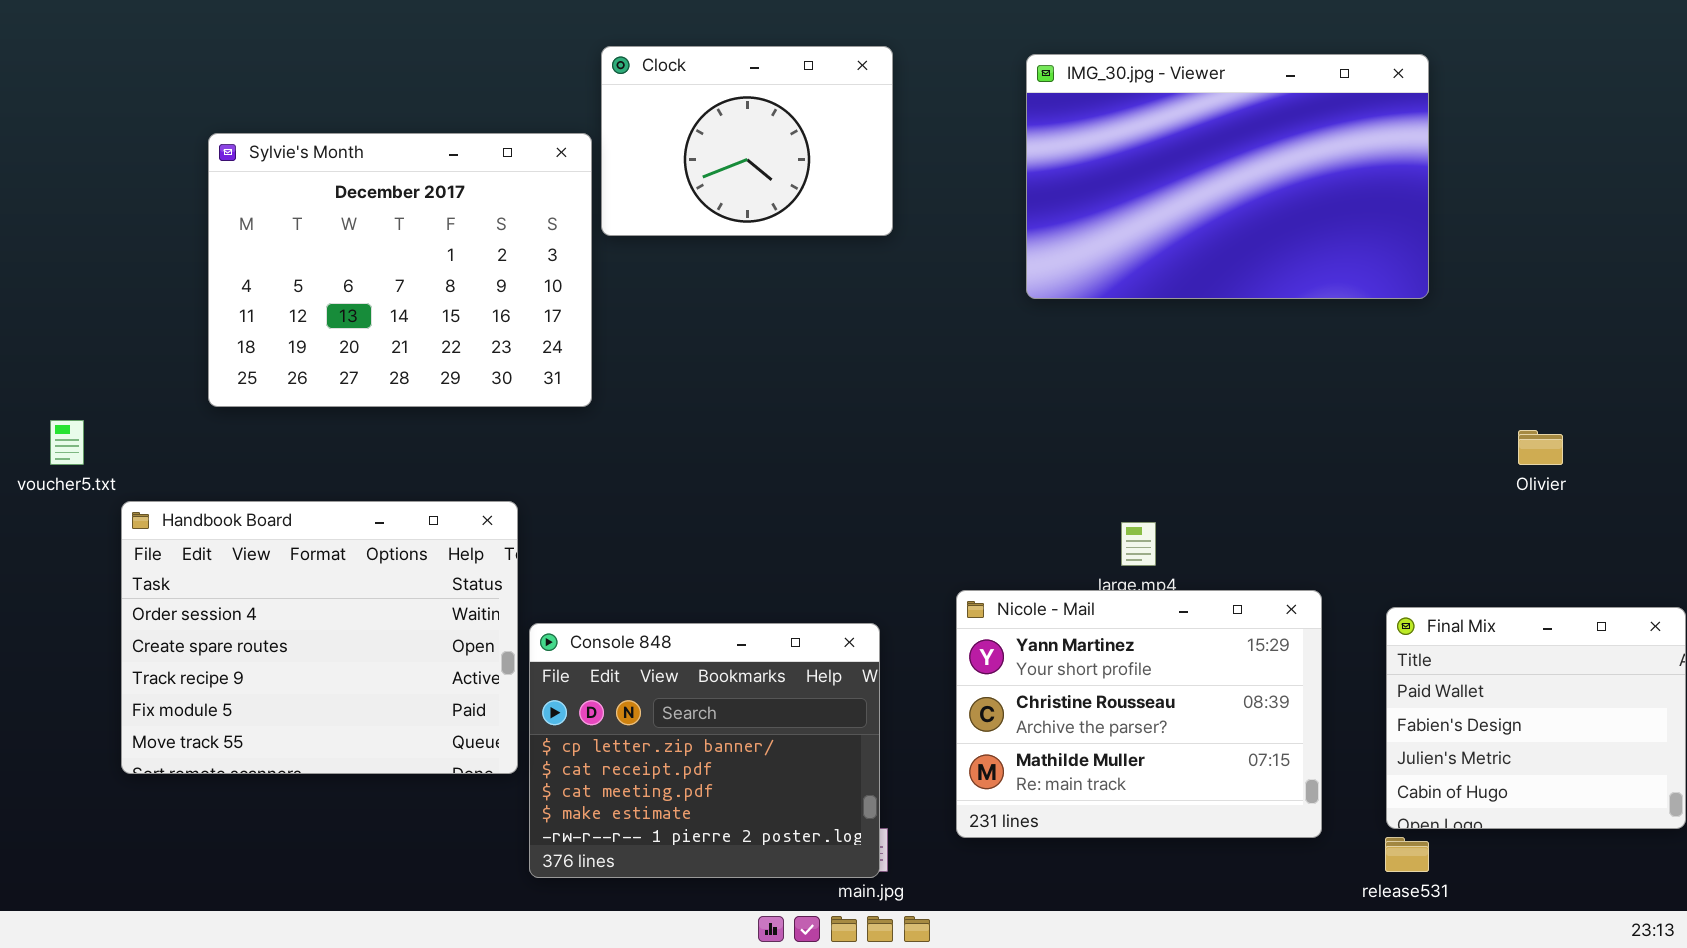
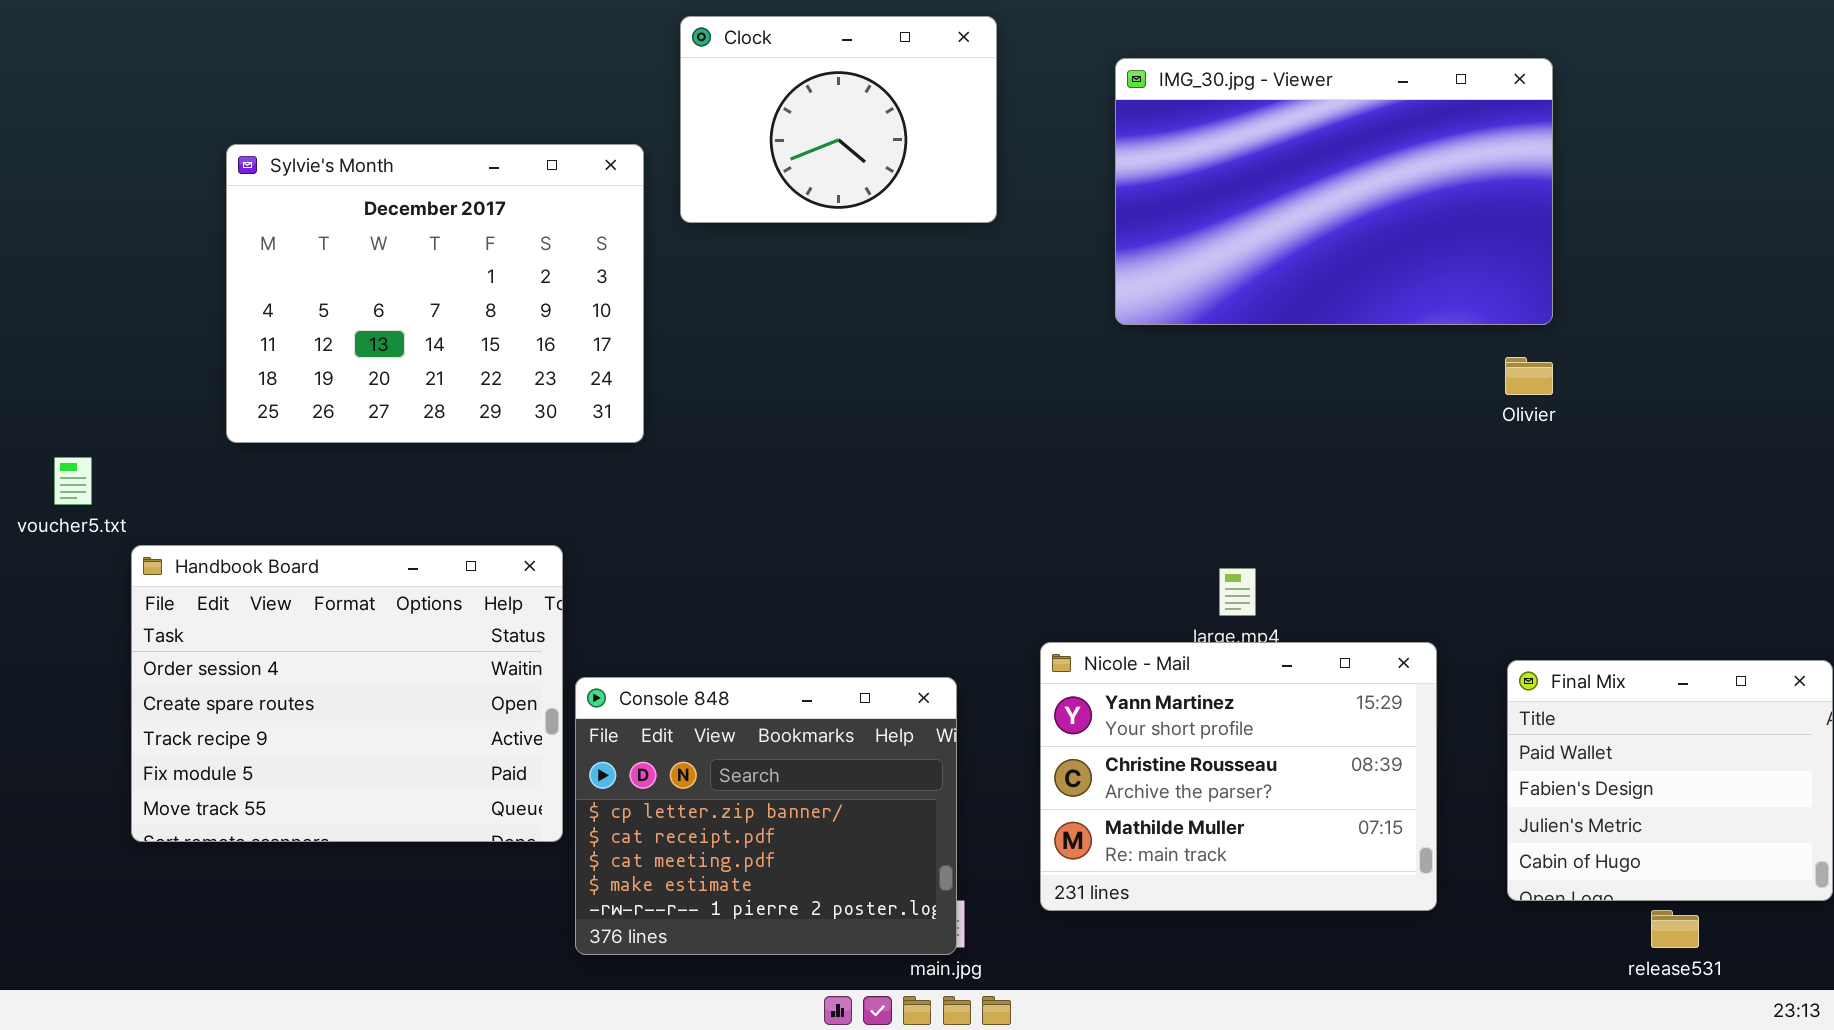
Clock: [601,46,893,236] -> [680,16,997,223], moved
Olivier: [1518,430,1563,465] -> [1505,357,1553,395], moved
release531: [1385,837,1429,872] -> [1651,910,1699,948], moved

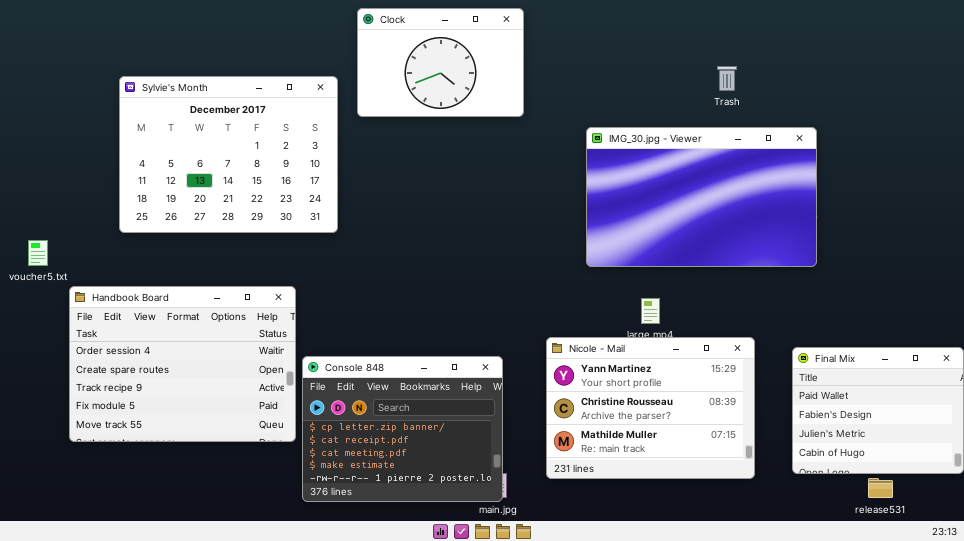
IMG_30.jpg - Viewer: [1115,58,1553,325] -> [586,127,817,267], moved

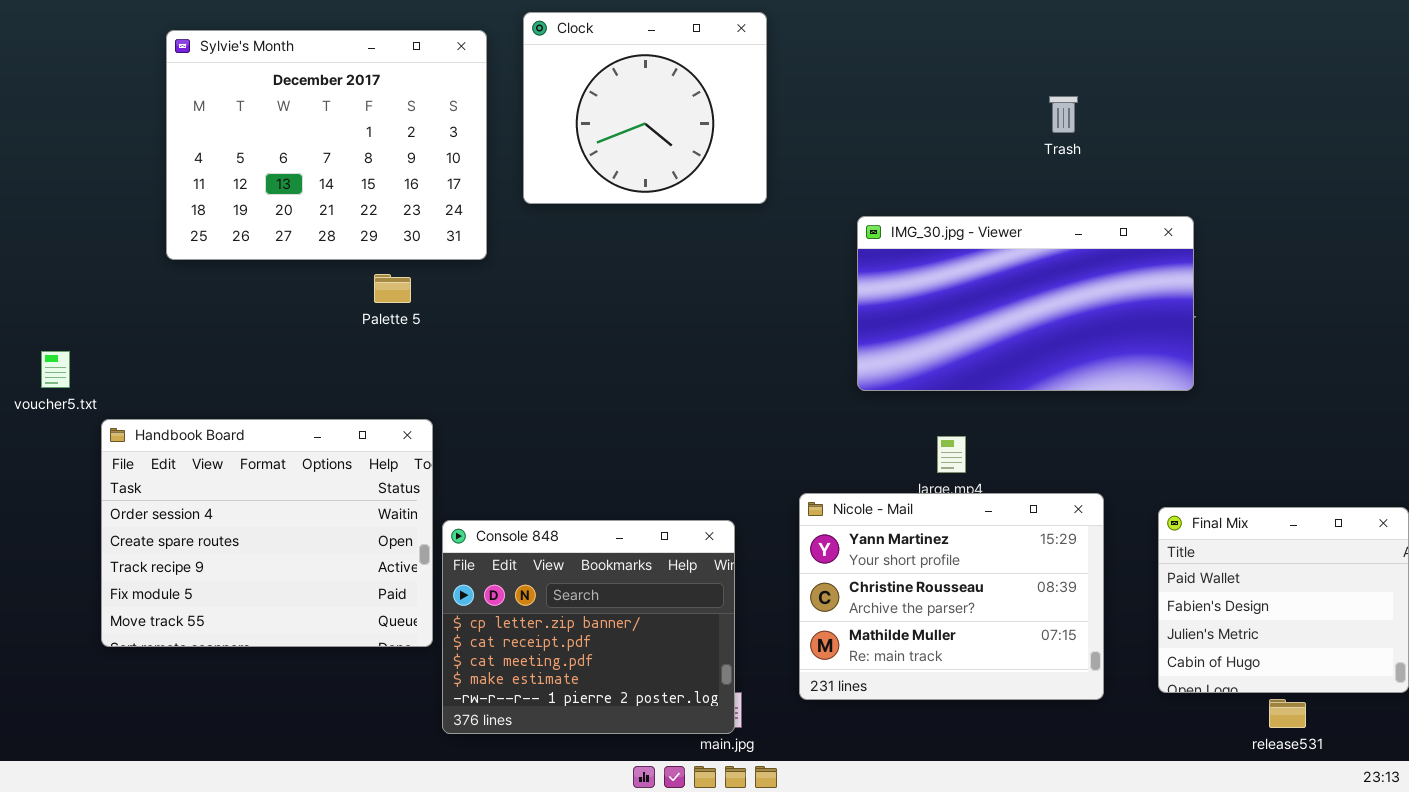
Clock: [357,8,524,117] -> [523,12,767,204], resized
Sylvie's Month: [119,76,338,233] -> [166,30,487,260], moved
IMG_30.jpg - Viewer: [586,127,817,267] -> [857,216,1194,391], resized

